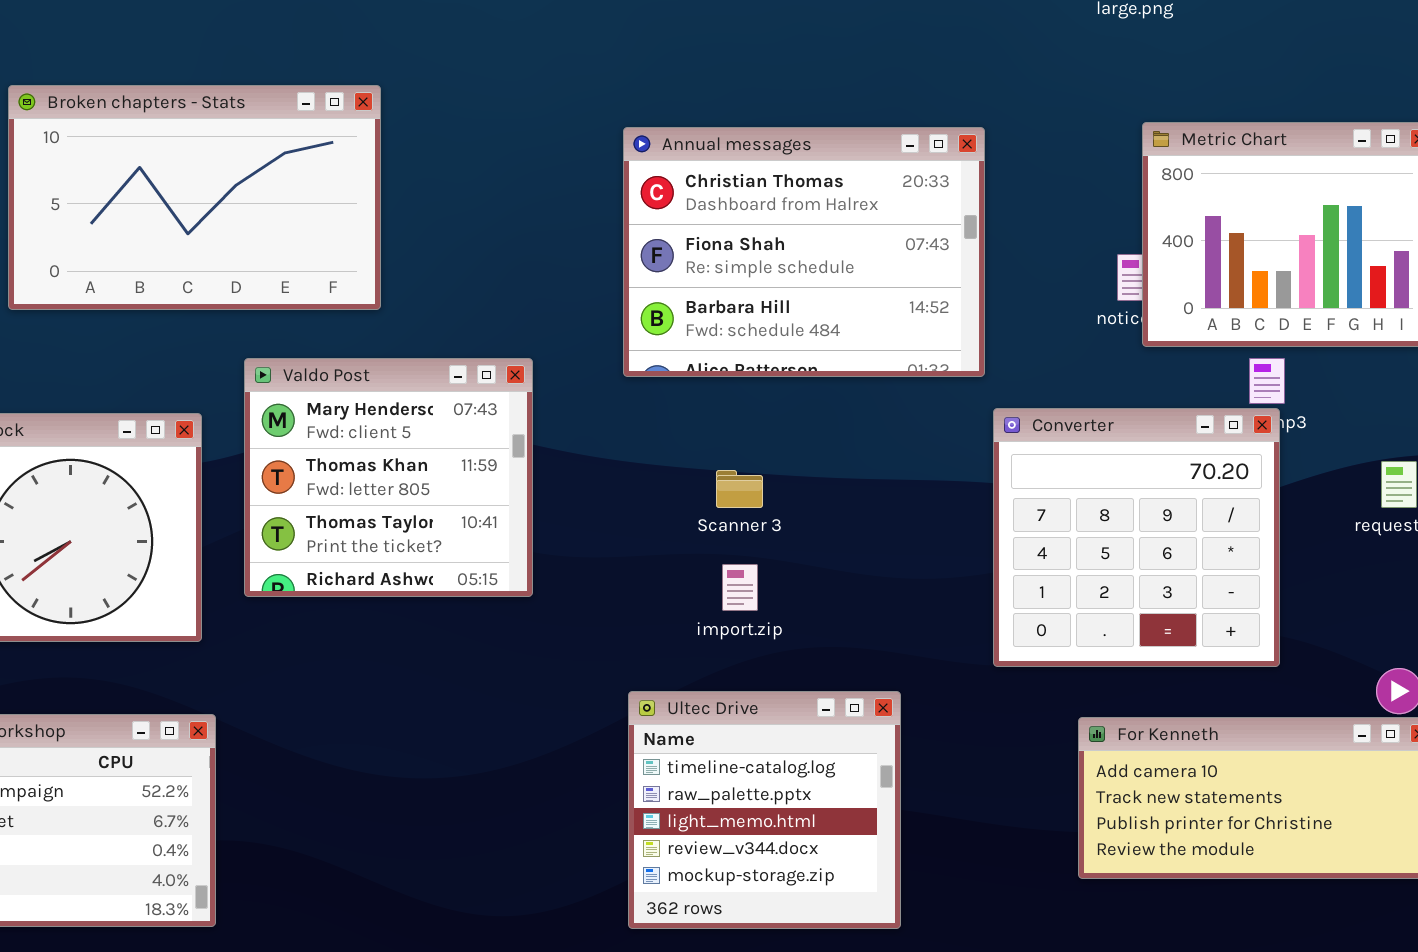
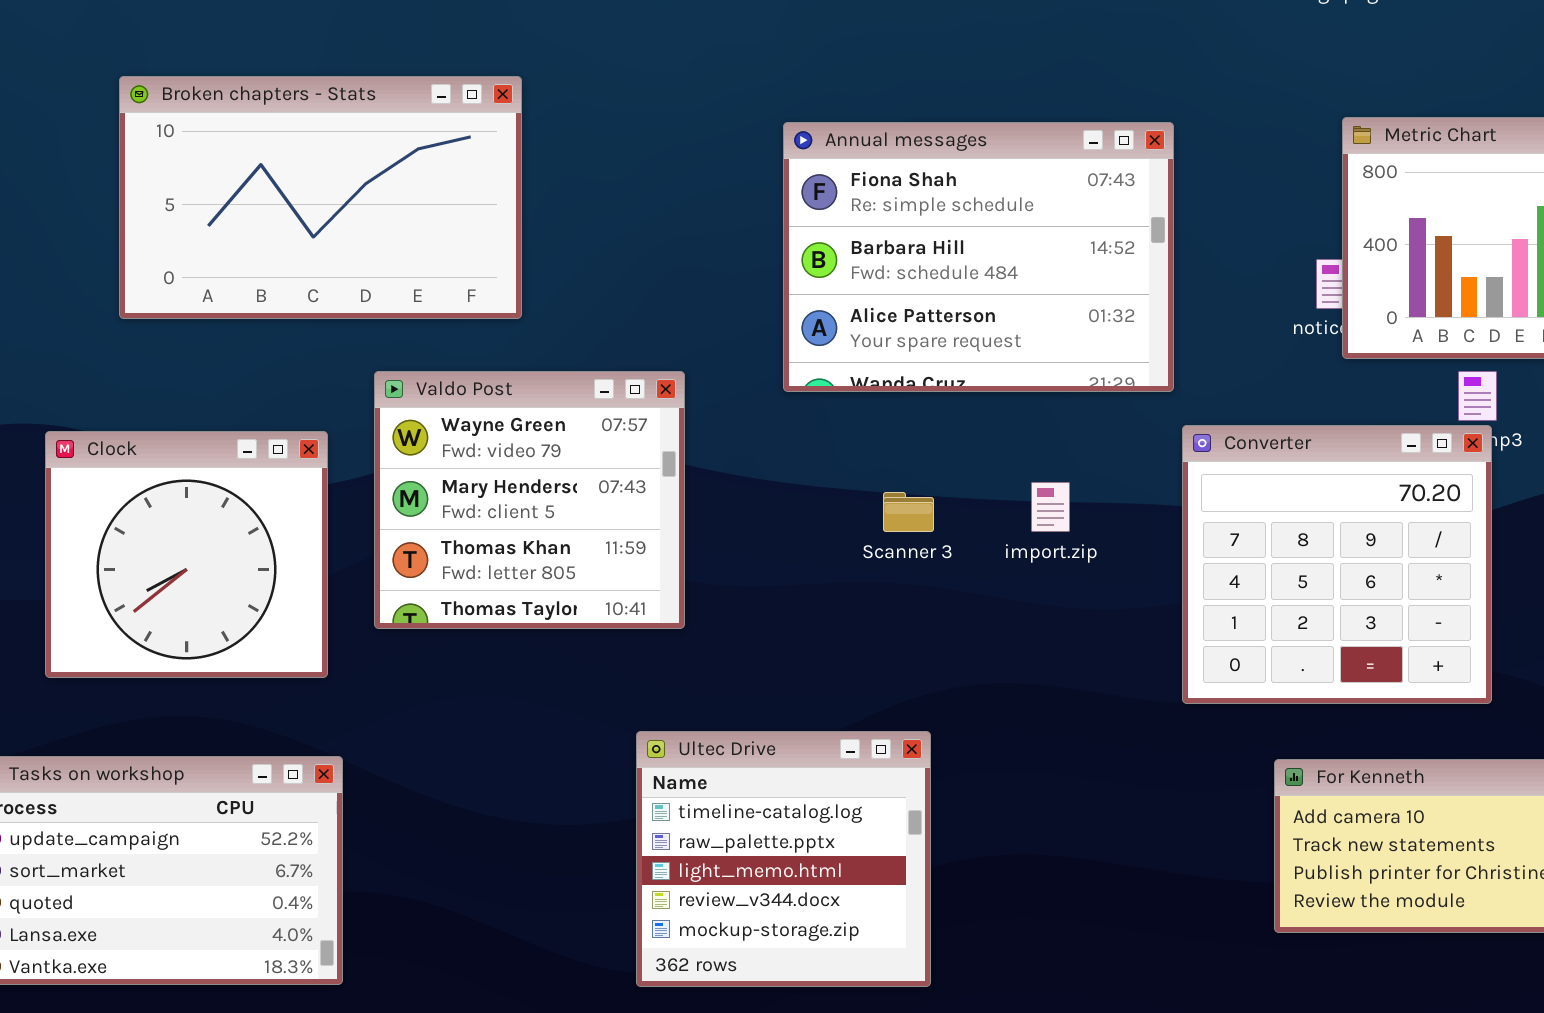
Annual messages: [623,127,985,377] -> [783,122,1174,392], scrolled down 1 row
Valdo Post: [244,358,533,597] -> [374,371,685,629], scrolled up 1 row
import.zip: [722,564,758,611] -> [1031,482,1070,532], moved
Ultec Drive: [628,691,901,929] -> [636,731,931,987], moved

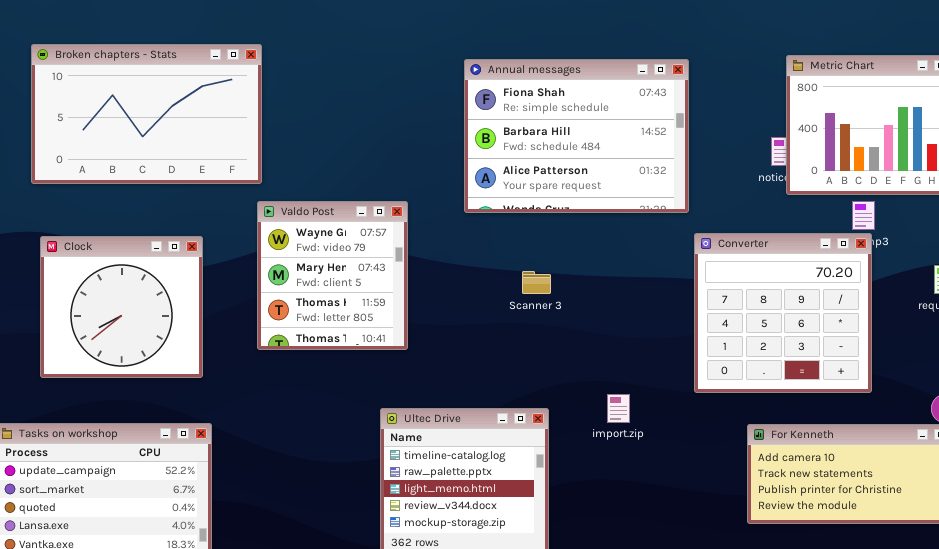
Broken chapters - Stats: [119,76,522,319] -> [31,44,262,184], moved
Valdo Post: [374,371,685,629] -> [257,201,408,350], resized
import.zip: [1031,482,1070,532] -> [607,394,630,423], moved

